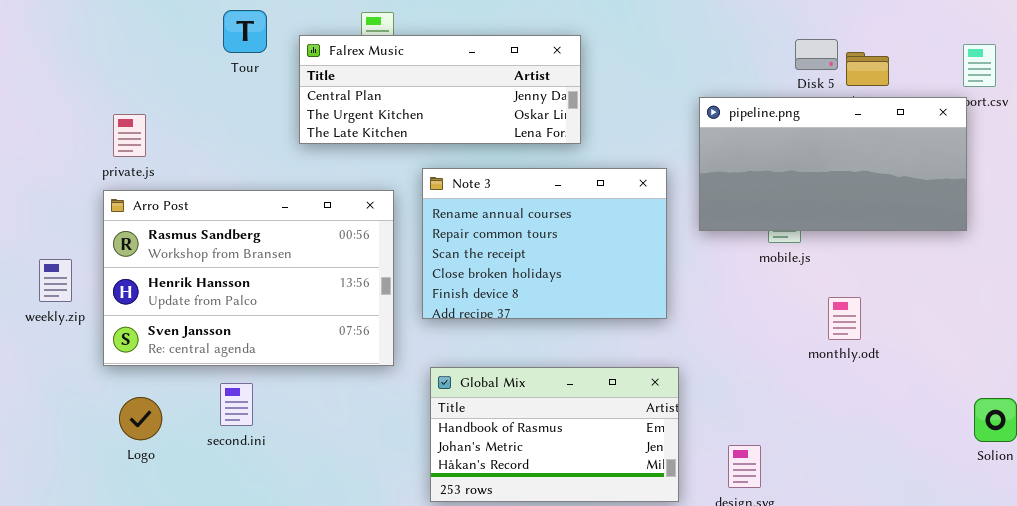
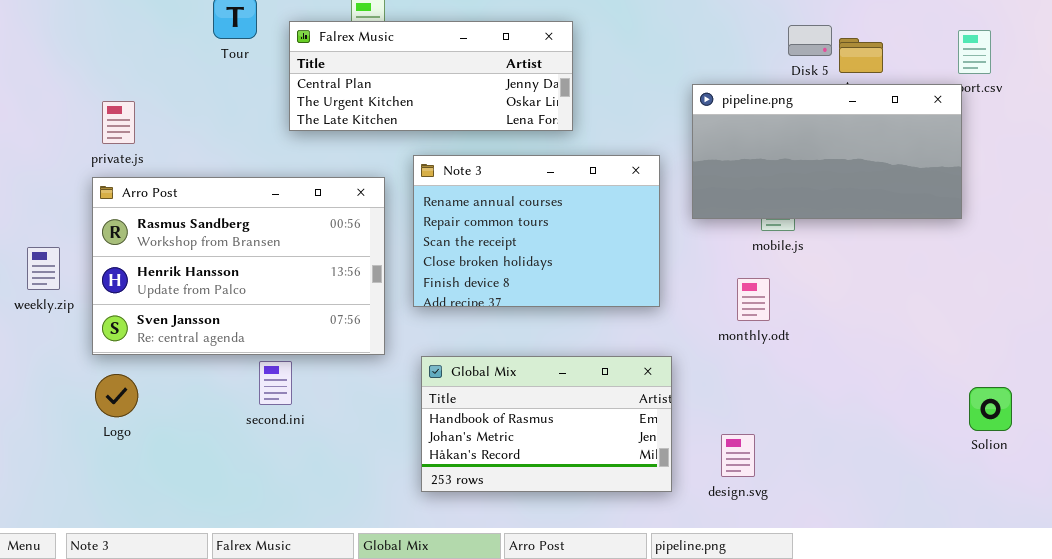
monthly.odt: [828,297,861,340] -> [737,278,770,321], moved
second.ini: [220,383,253,426] -> [259,361,292,405], moved
Logo: [119,397,162,440] -> [95,374,138,417], moved

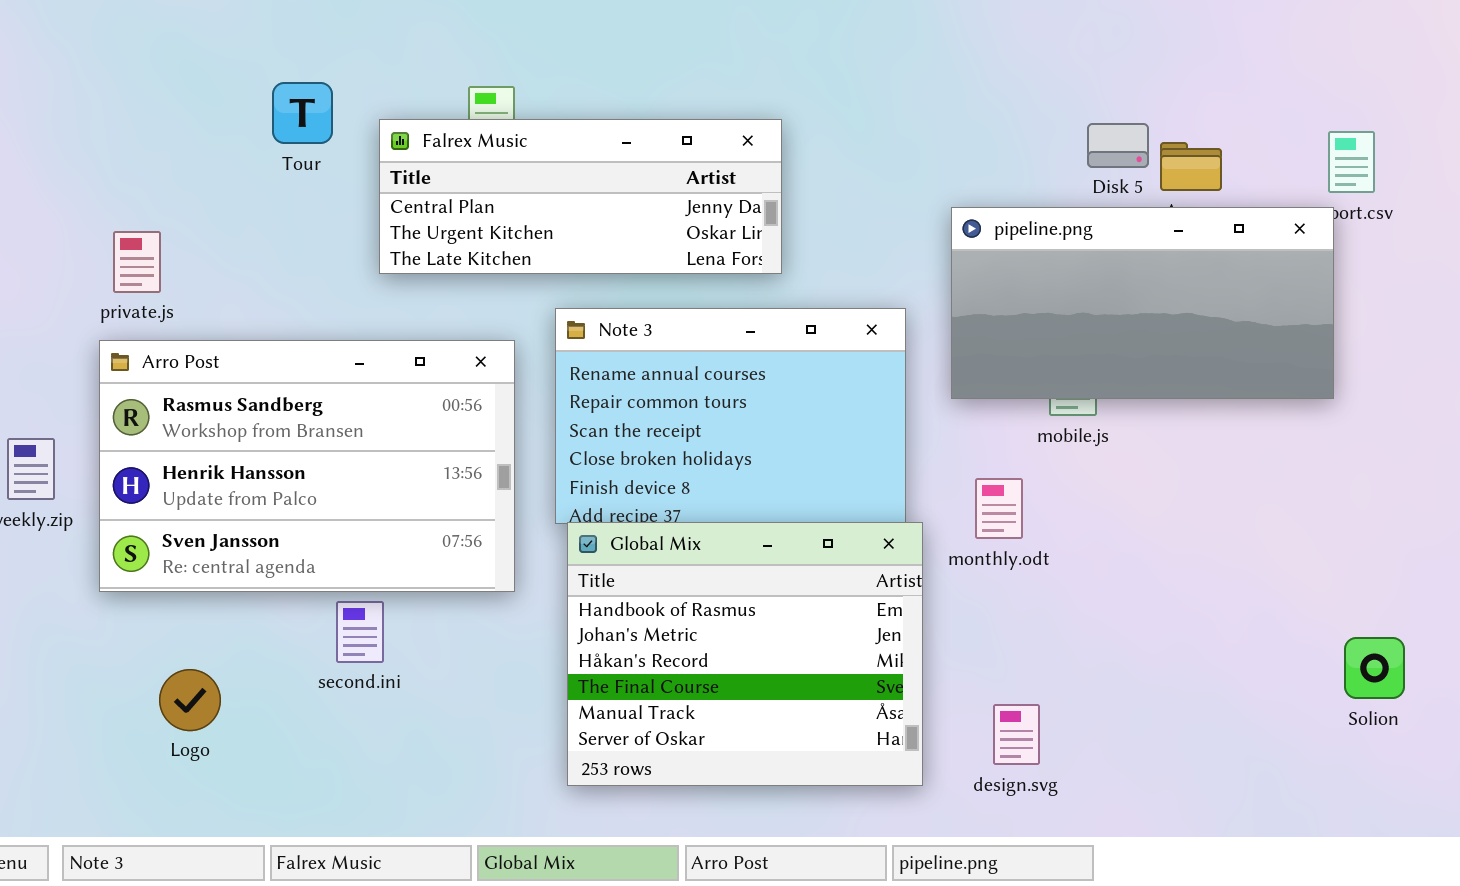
monthly.odt: [737,278,770,321] -> [975,478,1023,539], moved
Global Mix: [421,356,672,492] -> [567,522,923,786], resized
Logo: [95,374,138,417] -> [159,669,221,731], moved

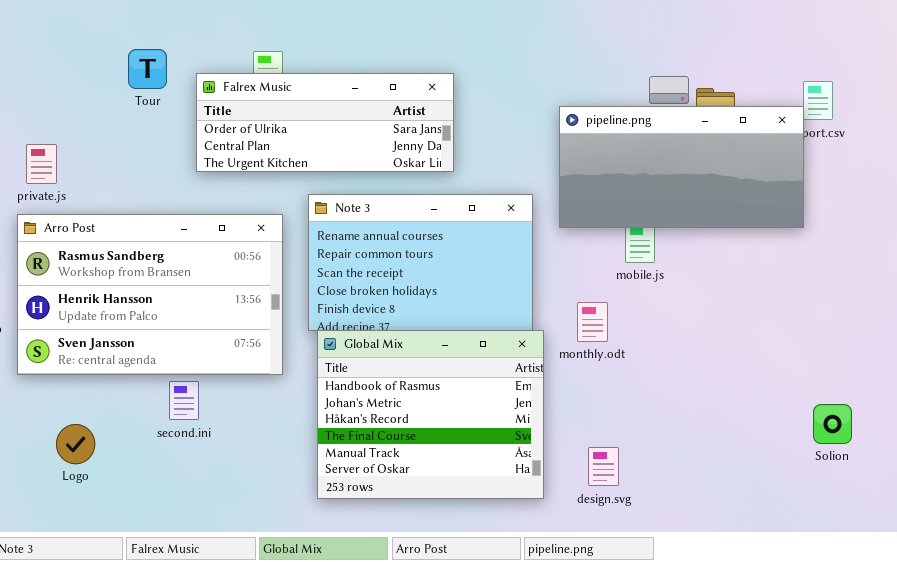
Falrex Music: [379,119,782,274] -> [196,73,454,172], scrolled up 1 row
pipeline.png: [951,207,1334,399] -> [559,106,804,228], moved

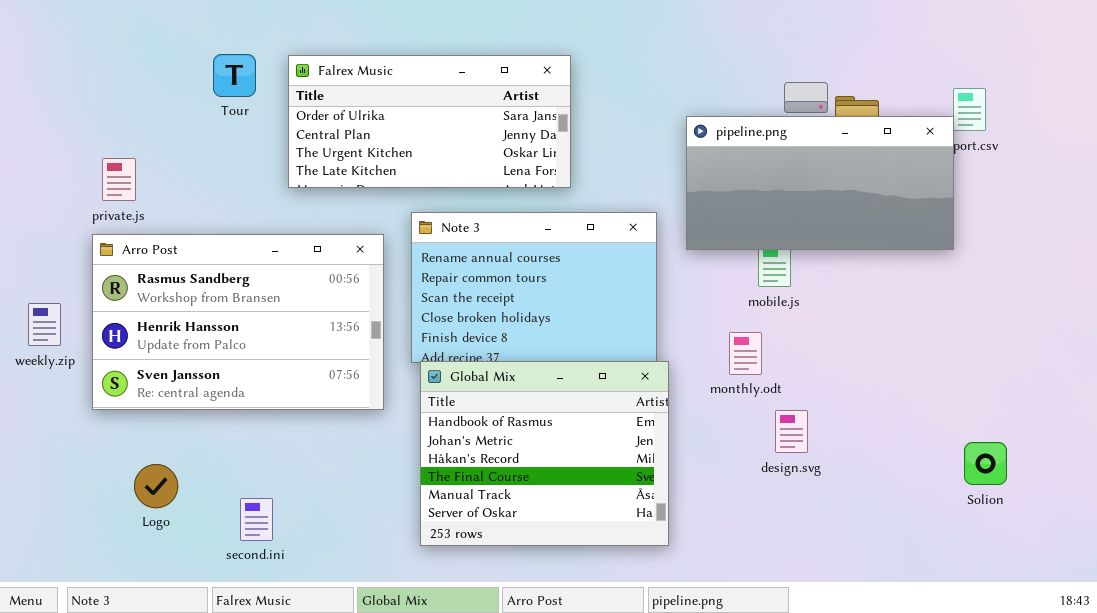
Falrex Music: [196,73,454,172] -> [288,55,571,188], resized
monthly.odt: [577,302,608,342] -> [729,332,762,375], moved
second.ini: [169,381,199,420] -> [240,498,273,541], moved
design.svg: [588,447,619,486] -> [775,410,808,453], moved

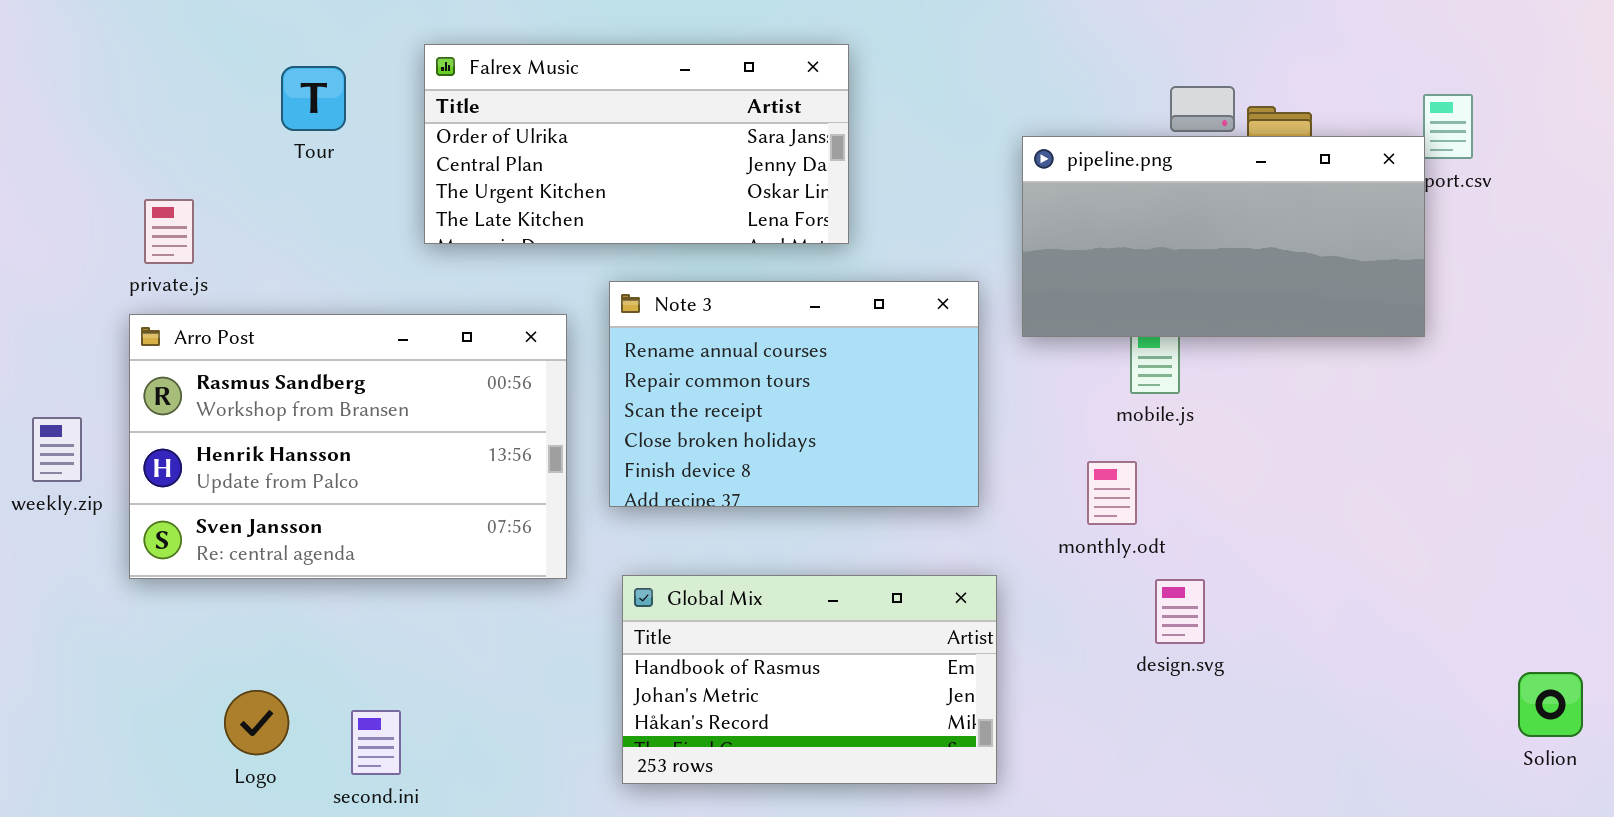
Tour: [213,54,256,97] -> [281,66,346,131], moved
Global Mix: [420,361,669,546] -> [622,575,997,784], resized
Solion: [964,442,1007,485] -> [1518,672,1583,737], moved
Logo: [134,464,178,508] -> [224,690,289,755], moved

